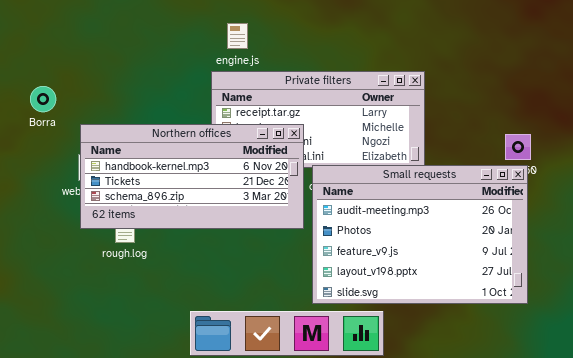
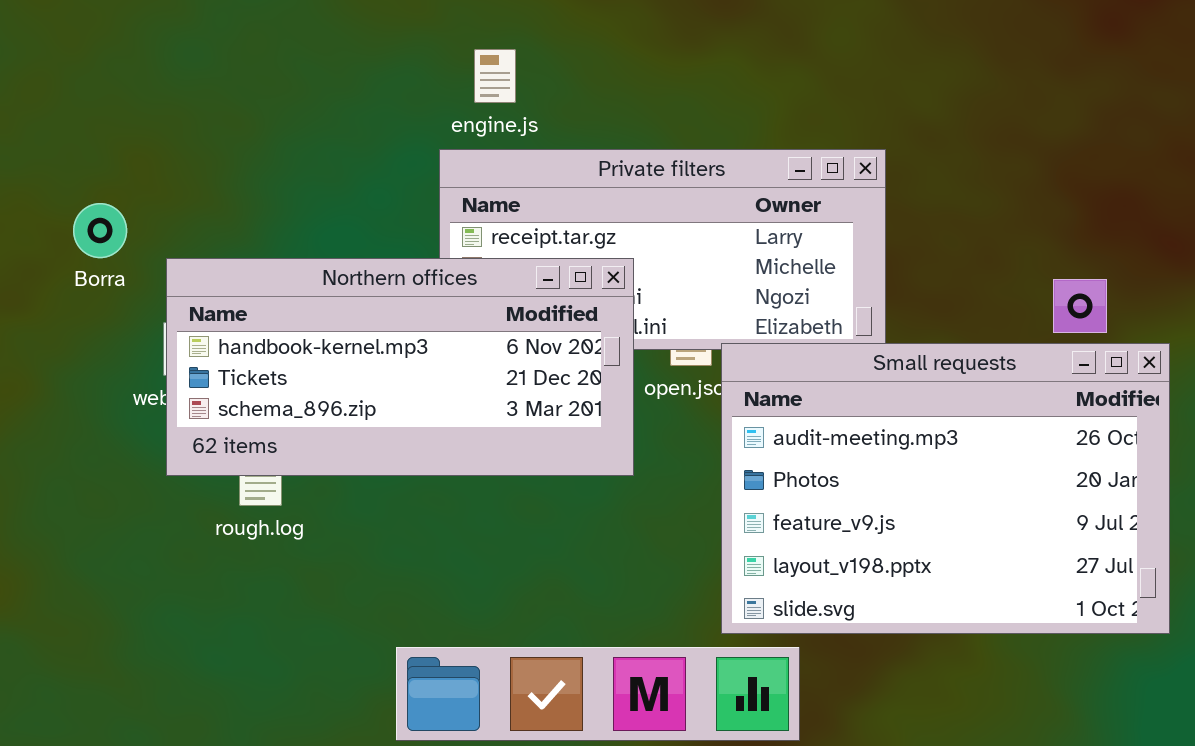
Borra: [30,86,56,112] -> [73,203,127,258], moved
Small requests: [312,165,528,304] -> [721,343,1170,634], moved

